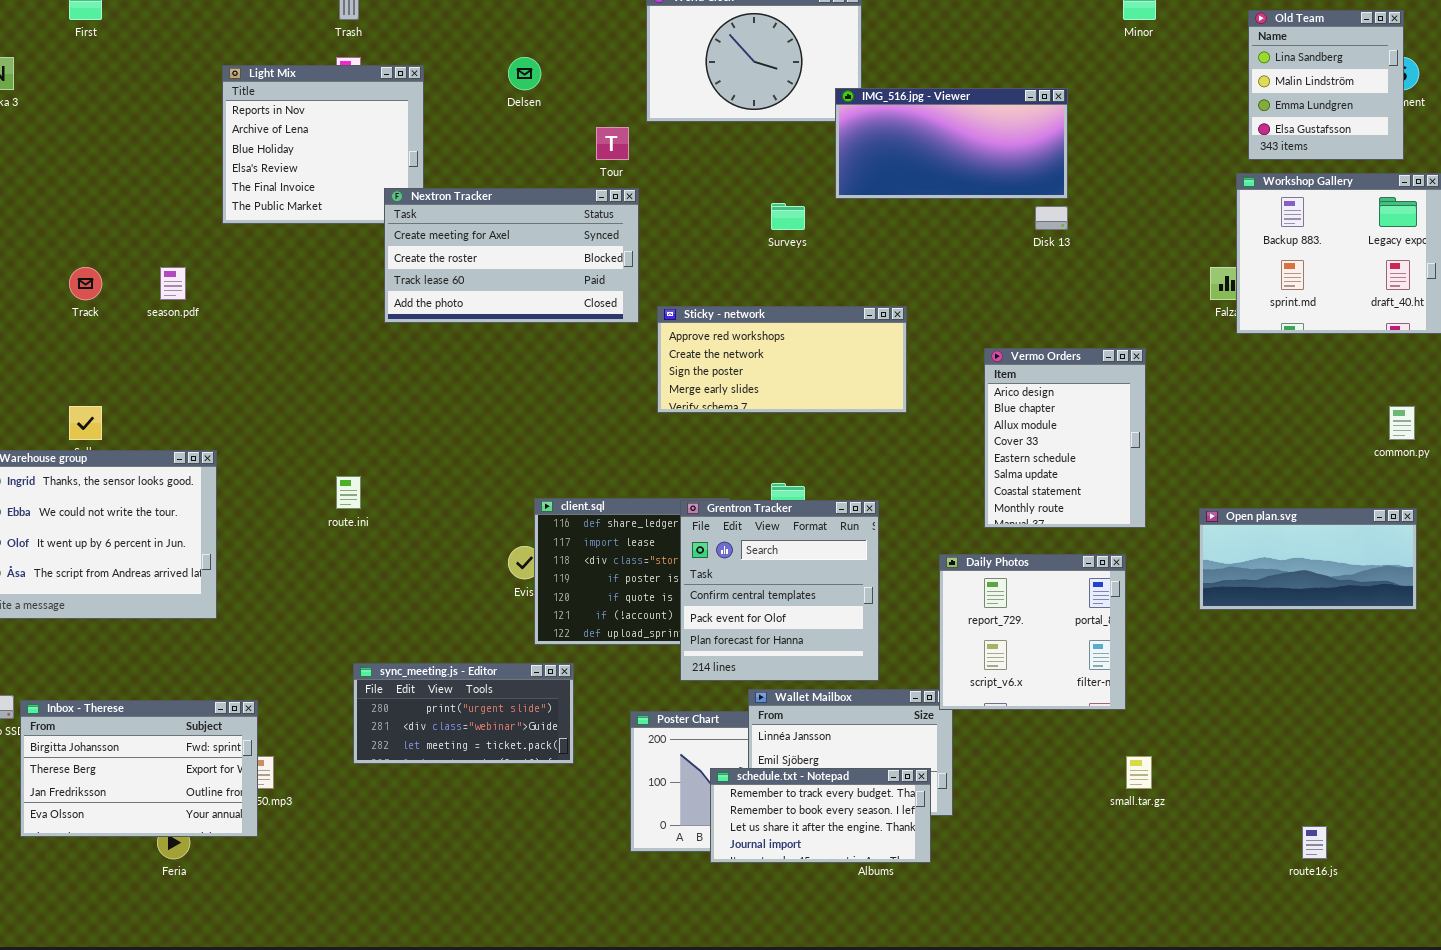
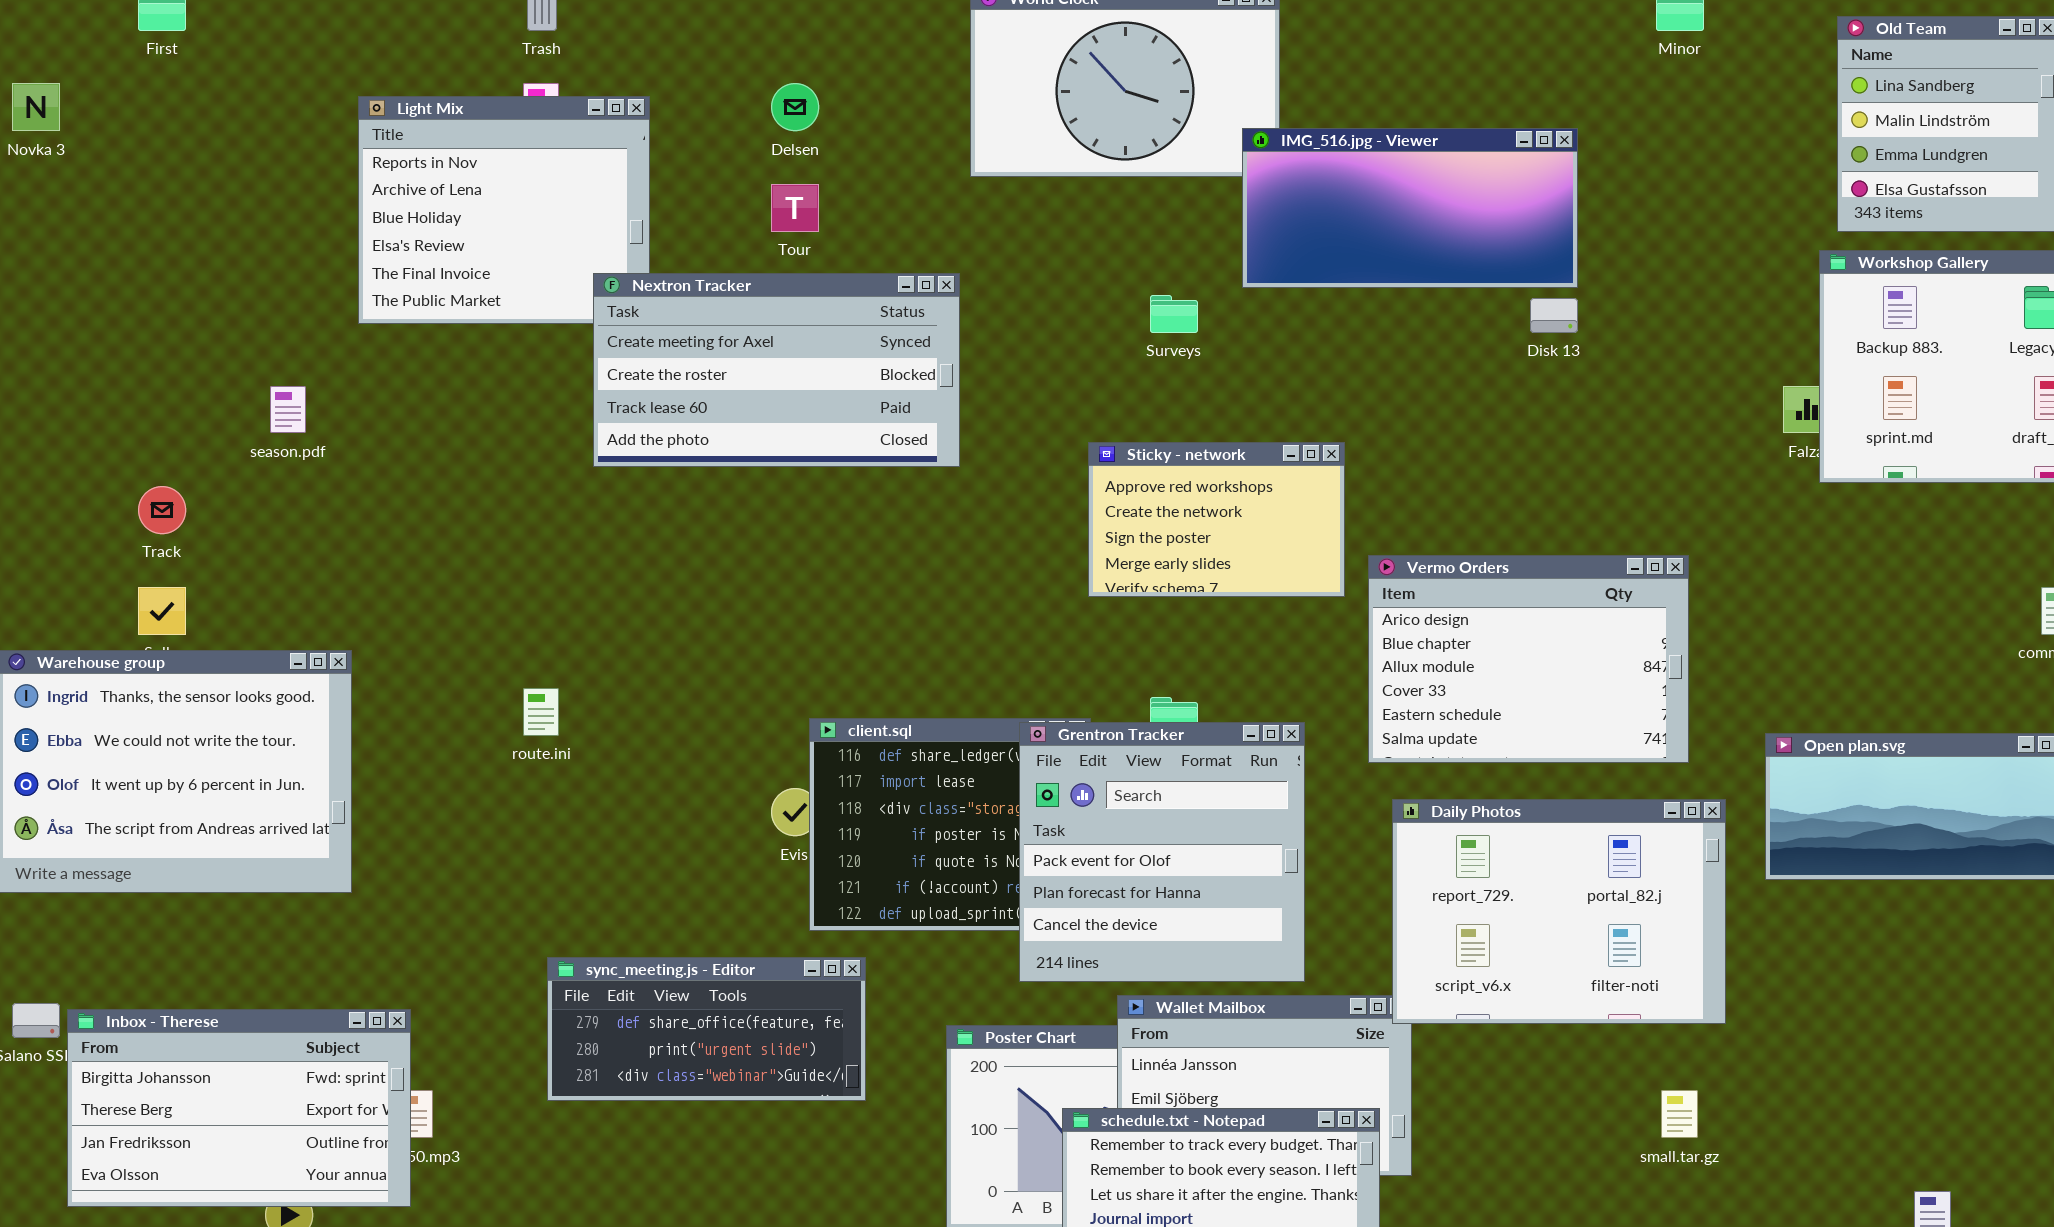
Tour: [596,127,629,160] -> [771,184,819,232], moved
Track: [69,267,102,300] -> [138,486,186,534], moved
Sticky - network: [657,306,907,413] -> [1088,442,1345,597], resized
Vermo Orders: [984,348,1146,528] -> [1368,555,1689,763], resized
Grentron Tracker: [680,500,879,681] -> [1019,722,1305,982], scrolled down 1 row
Daily Photos: [939,554,1126,710] -> [1392,799,1726,1024], resized
sync_meeting.js - Editor: [353,663,574,764] -> [547,957,866,1101], scrolled up 1 row

